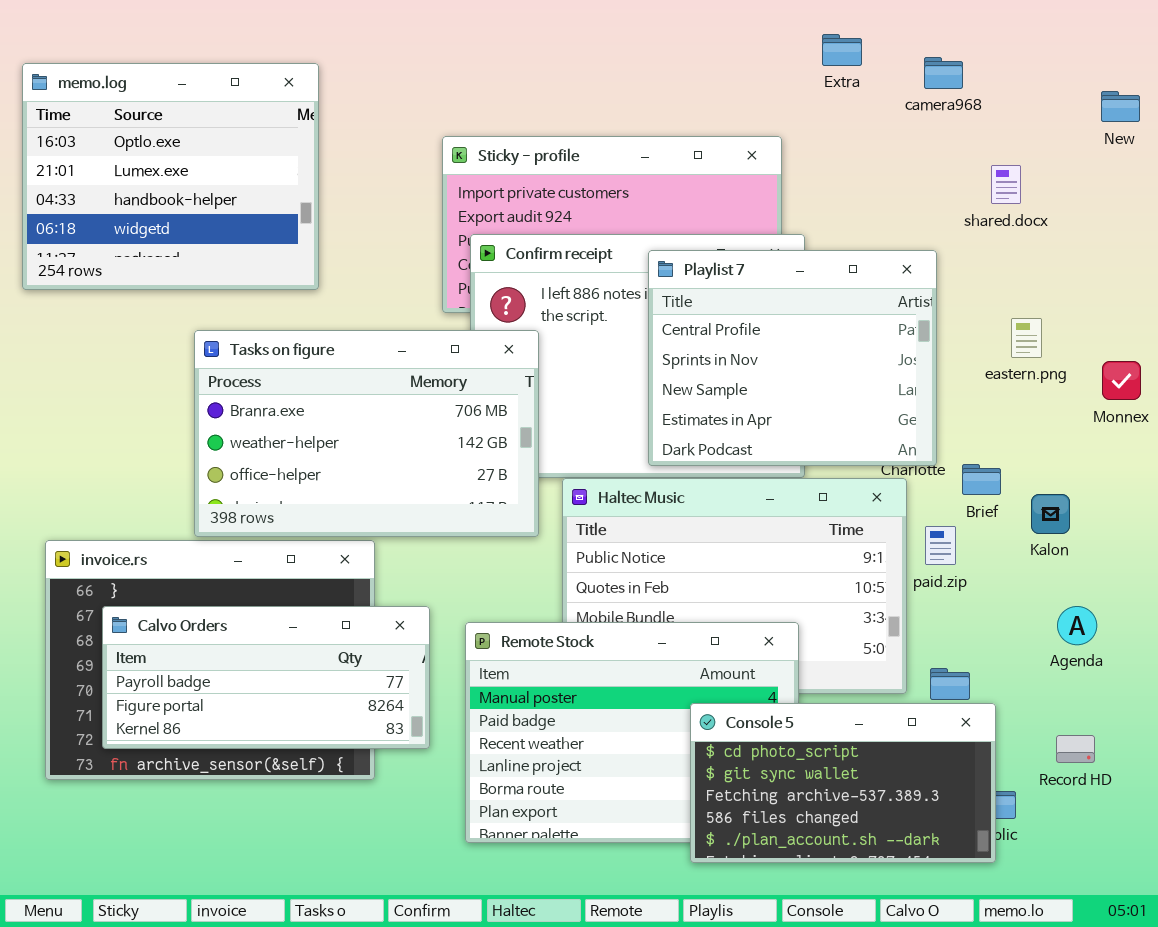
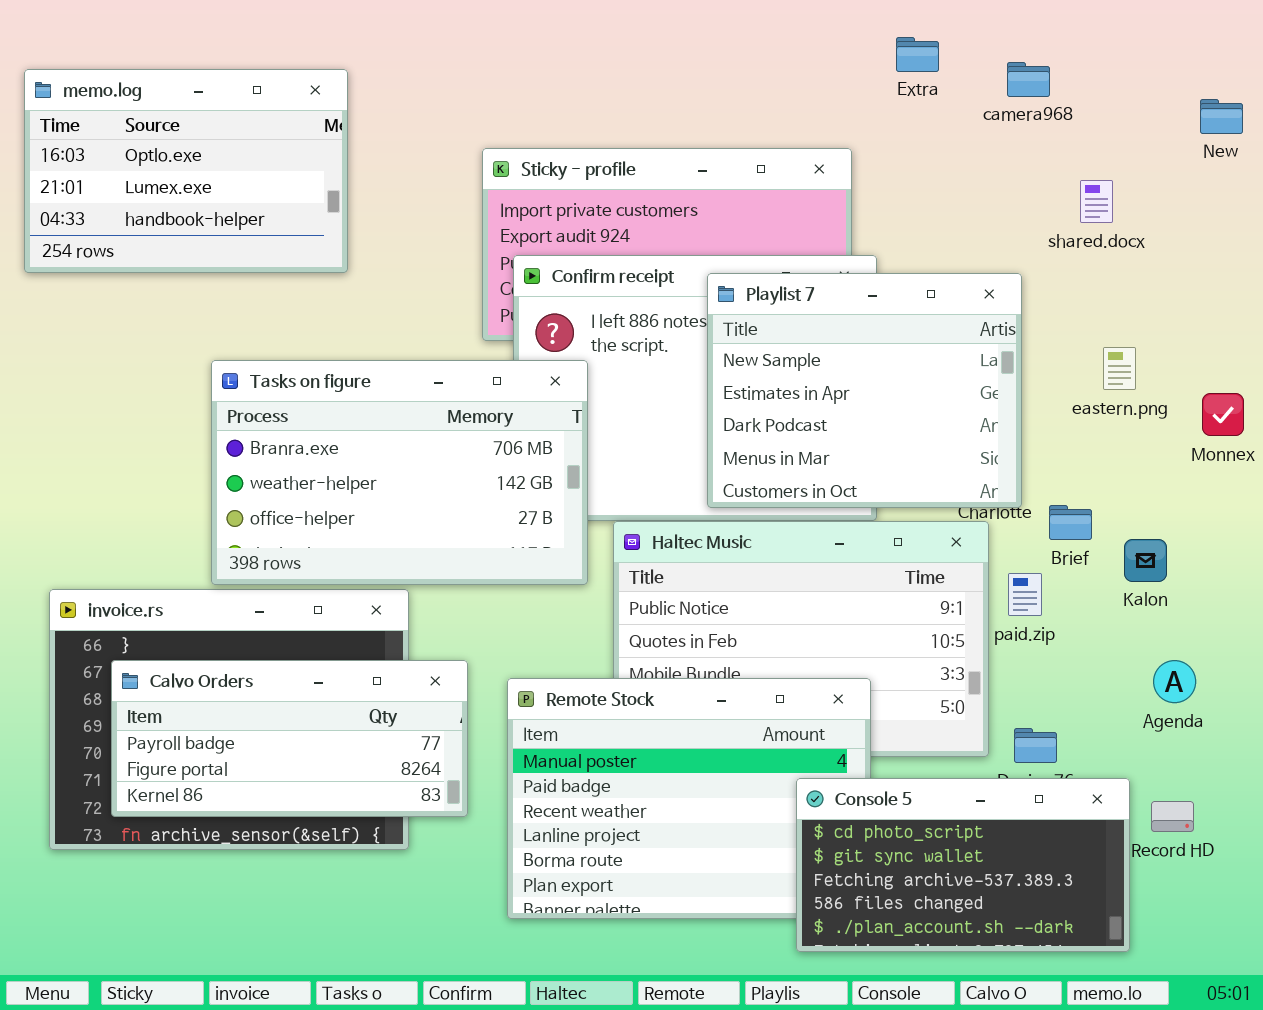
memo.log: [22,63,319,290] -> [24,69,348,273], resized
Playlist 7: [648,250,937,466] -> [707,273,1022,508], scrolled down 2 rows
Console 5: [690,703,996,863] -> [796,778,1130,952], moved

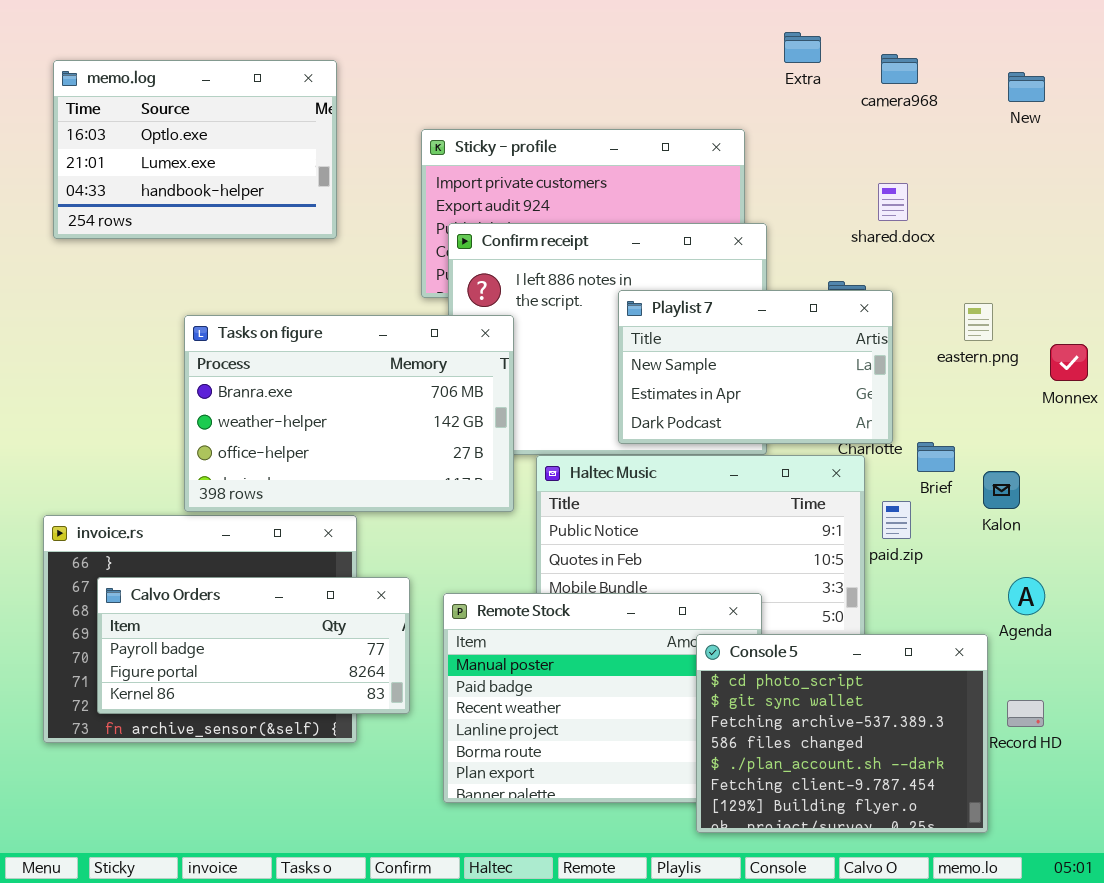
memo.log: [24,69,348,273] -> [53,60,337,239], moved
New: [1200,99,1243,134] -> [1008,72,1045,102], moved
shared.docx: [1080,180,1113,223] -> [878,183,908,221], moved
Playlist 7: [707,273,1022,508] -> [618,290,893,444], resized
Console 5: [796,778,1130,952] -> [696,634,988,833], resized

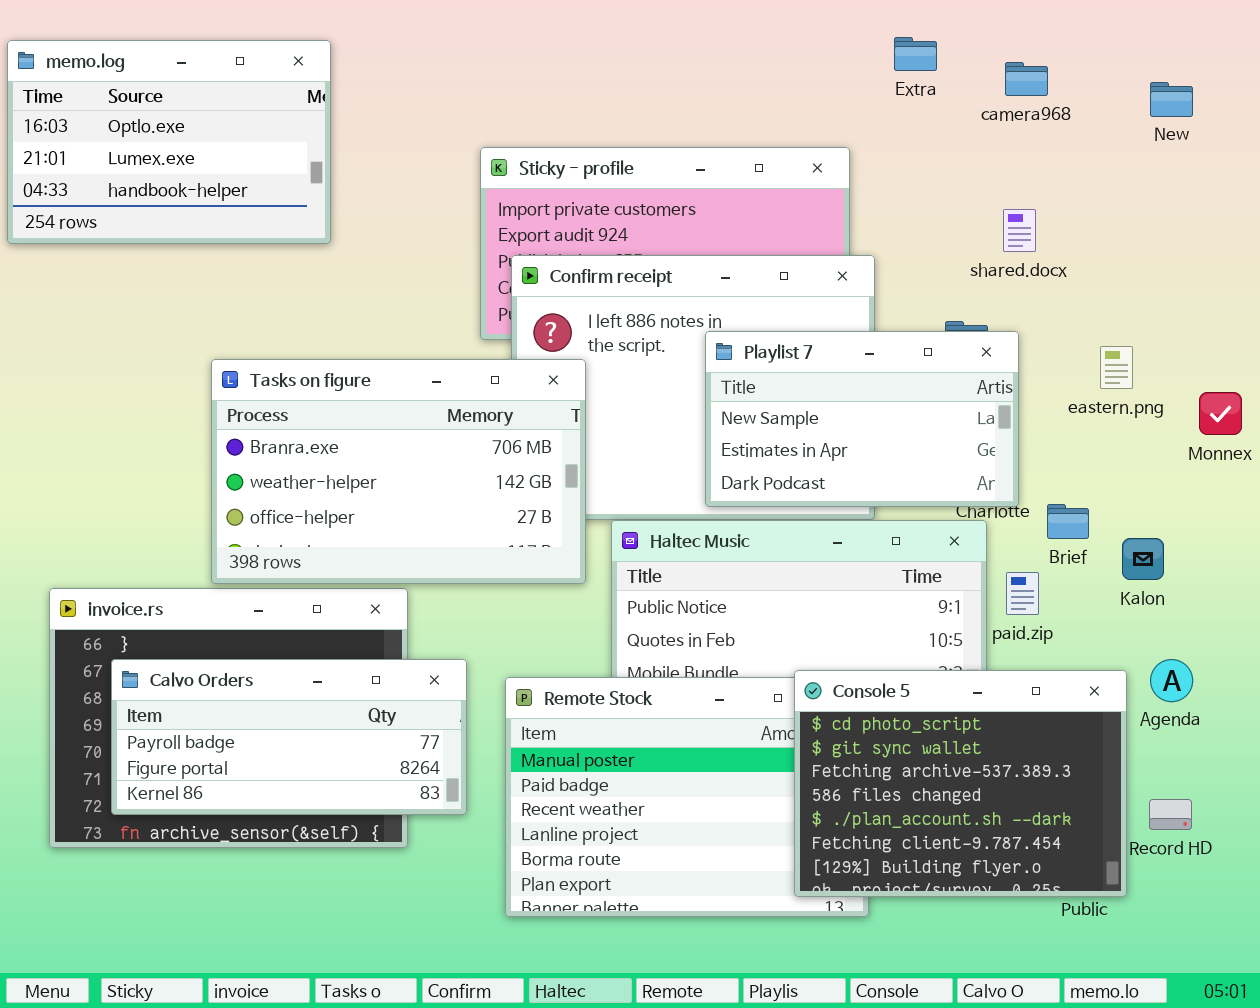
memo.log: [53,60,337,239] -> [7,40,331,244], moved
Console 5: [696,634,988,833] -> [794,670,1127,897], moved

